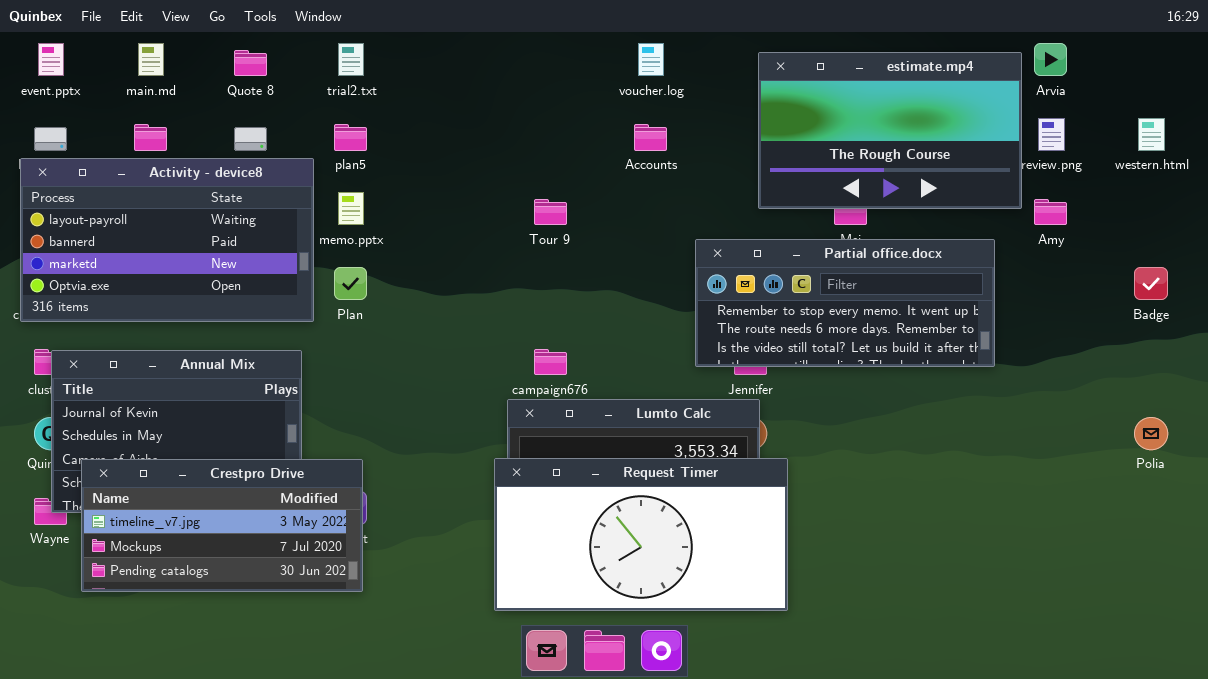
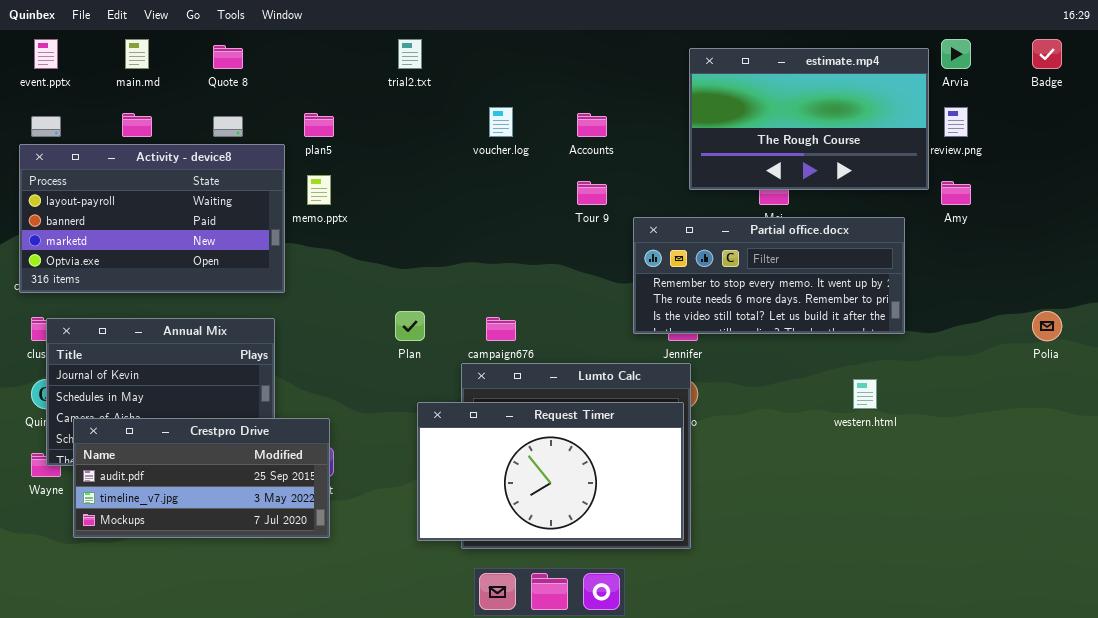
trial2.txt: [338,43,364,76] -> [398,39,422,69], moved
voucher.log: [638,43,664,76] -> [489,107,513,137], moved
western.html: [1138,118,1165,151] -> [853,379,877,409], moved
Tour 9: [534,199,567,225] -> [577,181,607,205], moved
Plan: [334,267,367,300] -> [395,311,425,341], moved
Badge: [1134,267,1168,300] -> [1032,39,1062,69], moved
Polia: [1134,417,1168,450] -> [1032,311,1062,341], moved
Request Timer: [494,458,788,611] -> [417,402,684,541], moved
Crestpro Drive: [81,459,363,592] -> [73,418,330,538], scrolled up 1 row

